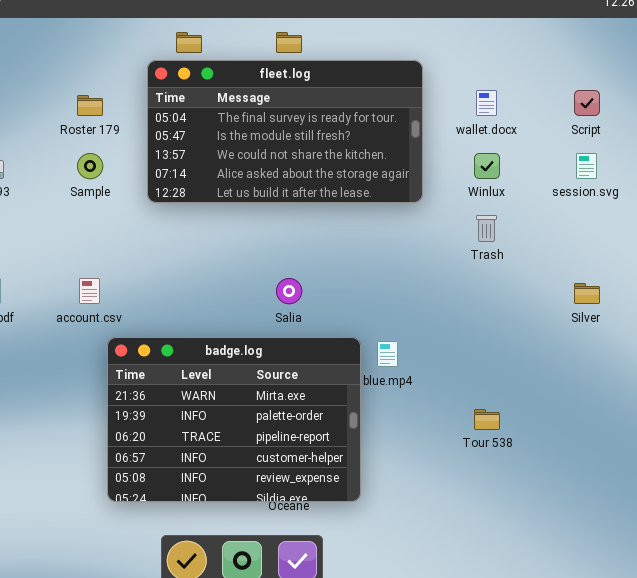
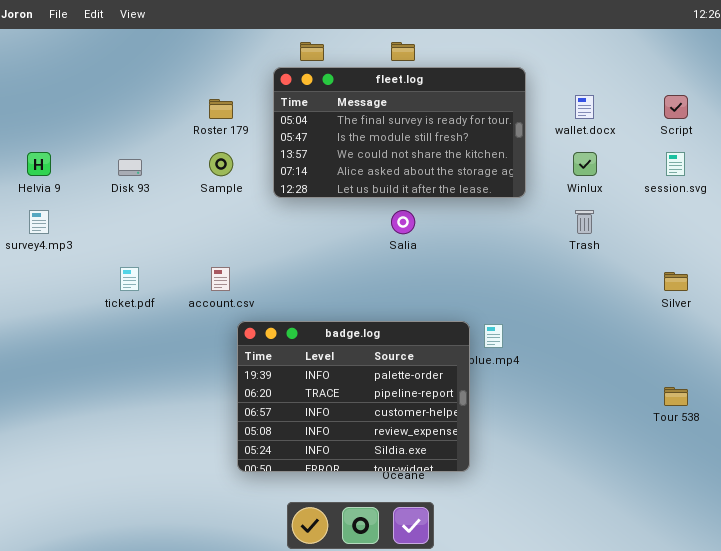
Salia: [276,278,302,304] -> [391,210,415,234], moved
badge.log: [107,337,361,502] -> [237,321,470,472], scrolled down 1 row
Tour 538: [474,409,500,430] -> [664,387,688,406], moved

